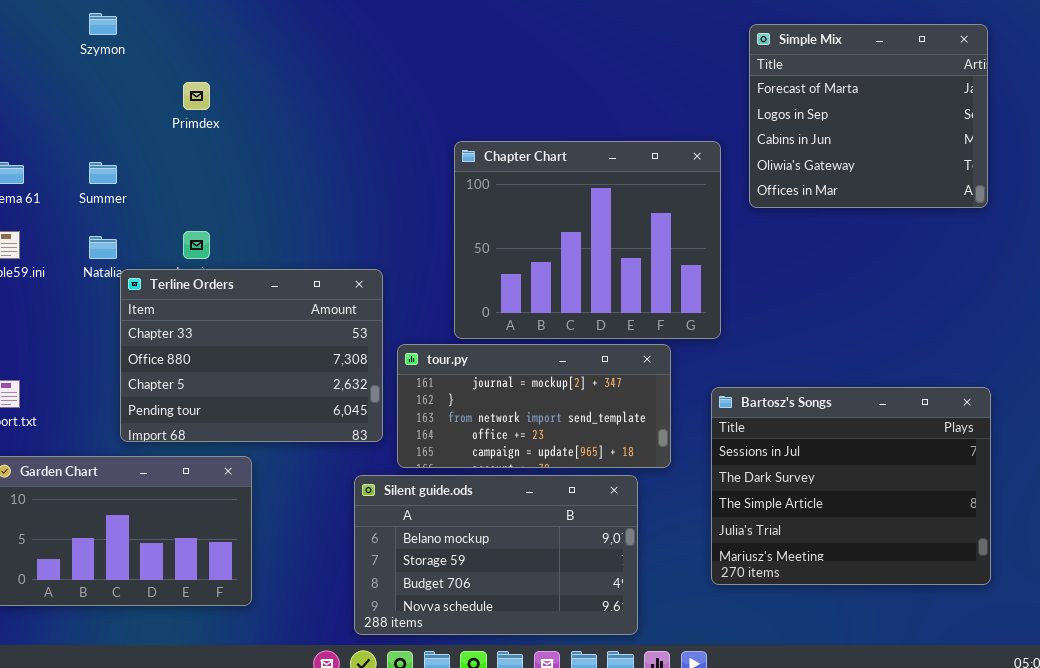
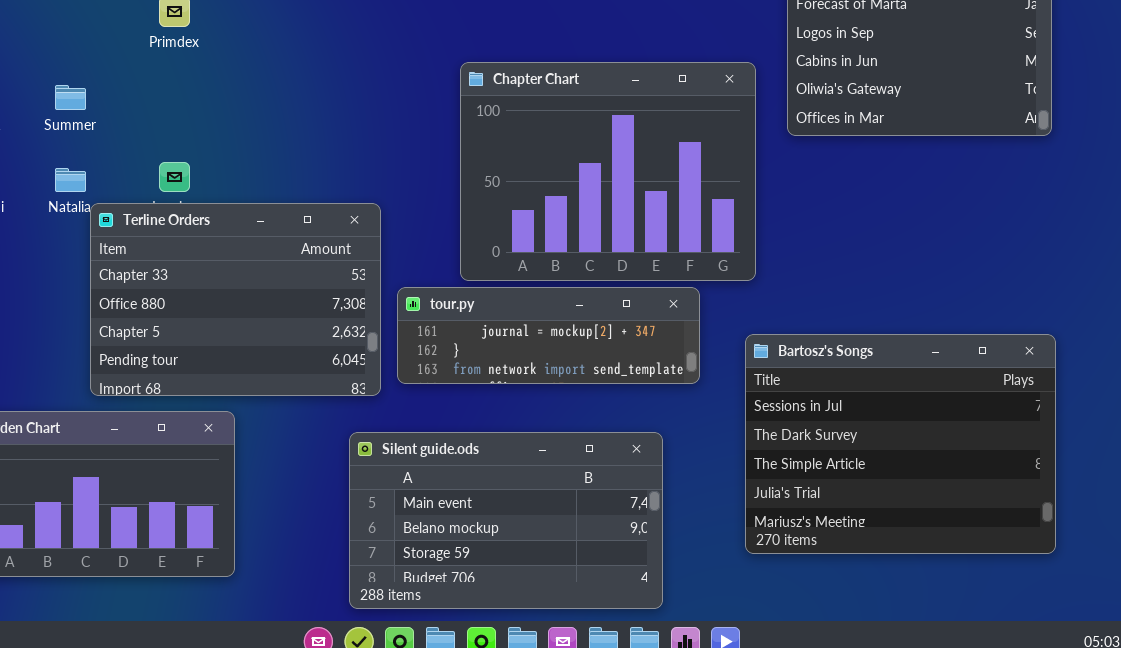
tour.py: [397,344,671,468] -> [397,287,700,384], resized
Silent guide.ods: [354,475,638,635] -> [349,432,663,609], scrolled up 1 row

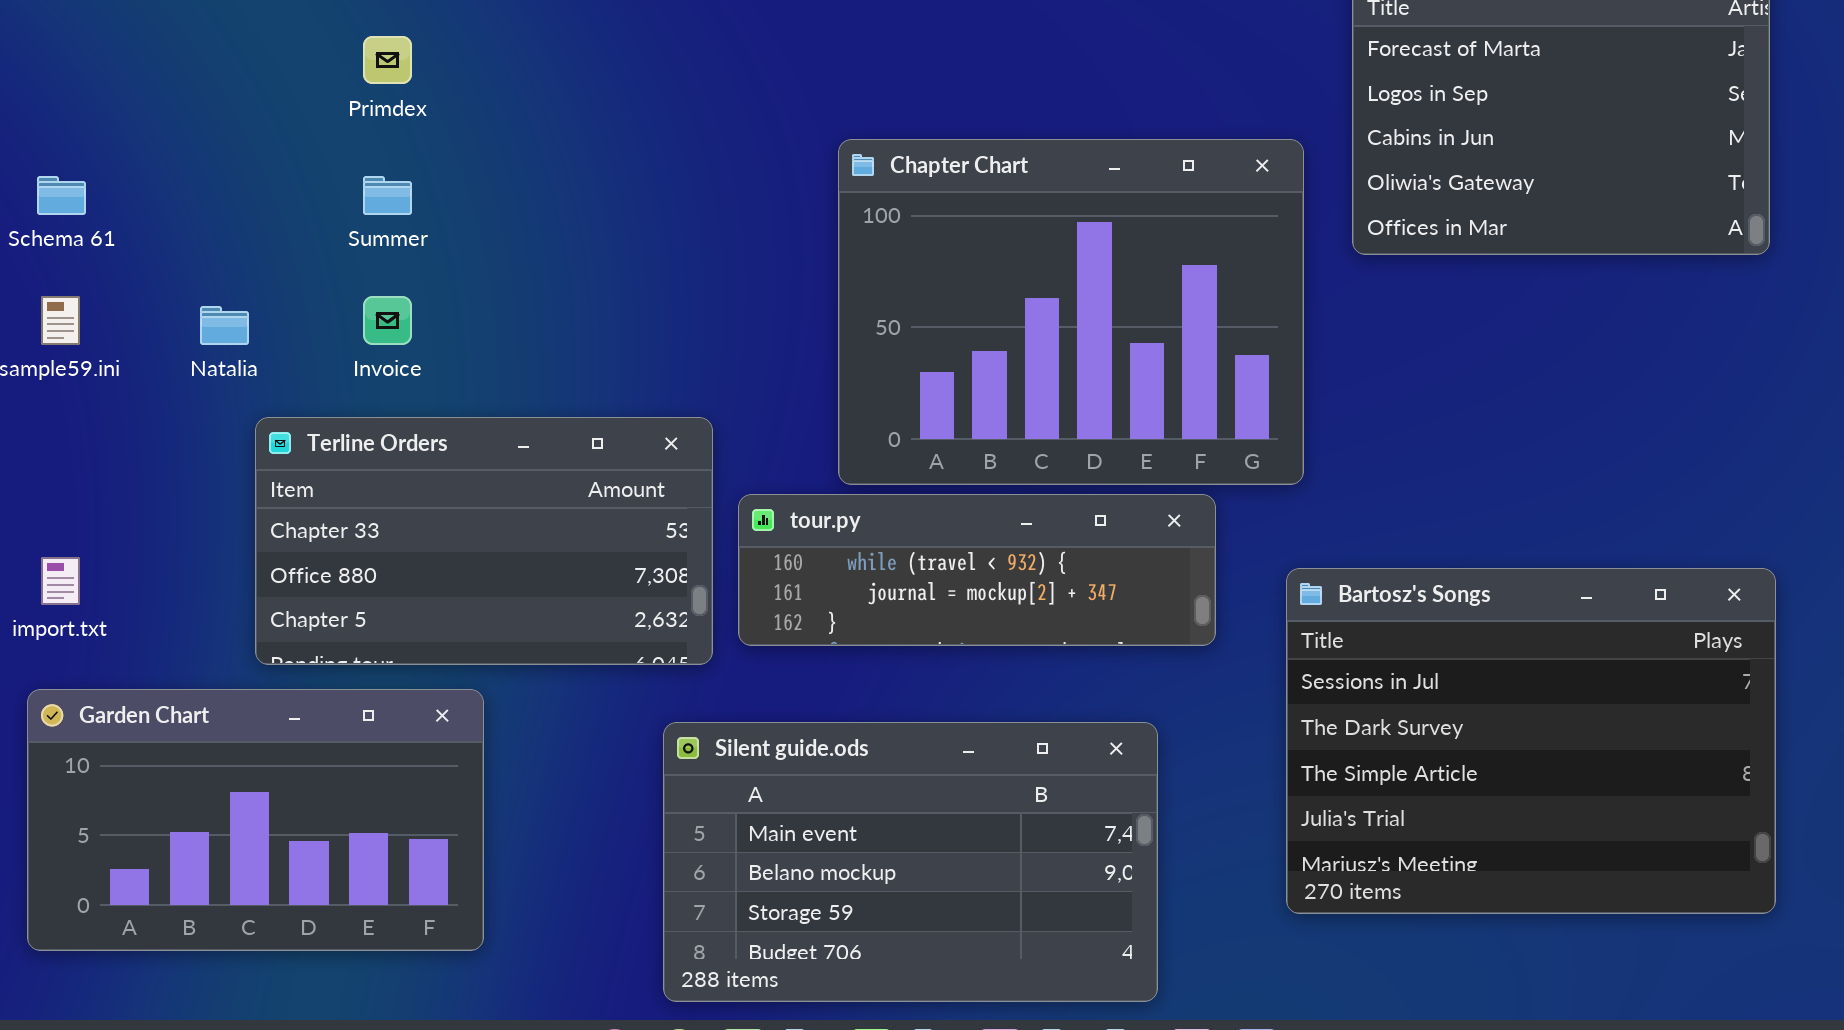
Summer: [55,85,86,110] -> [363,176,412,215], moved
Terline Orders: [90,203,381,396] -> [255,417,713,665], resized
tour.py: [397,287,700,384] -> [738,494,1216,646], scrolled up 1 row

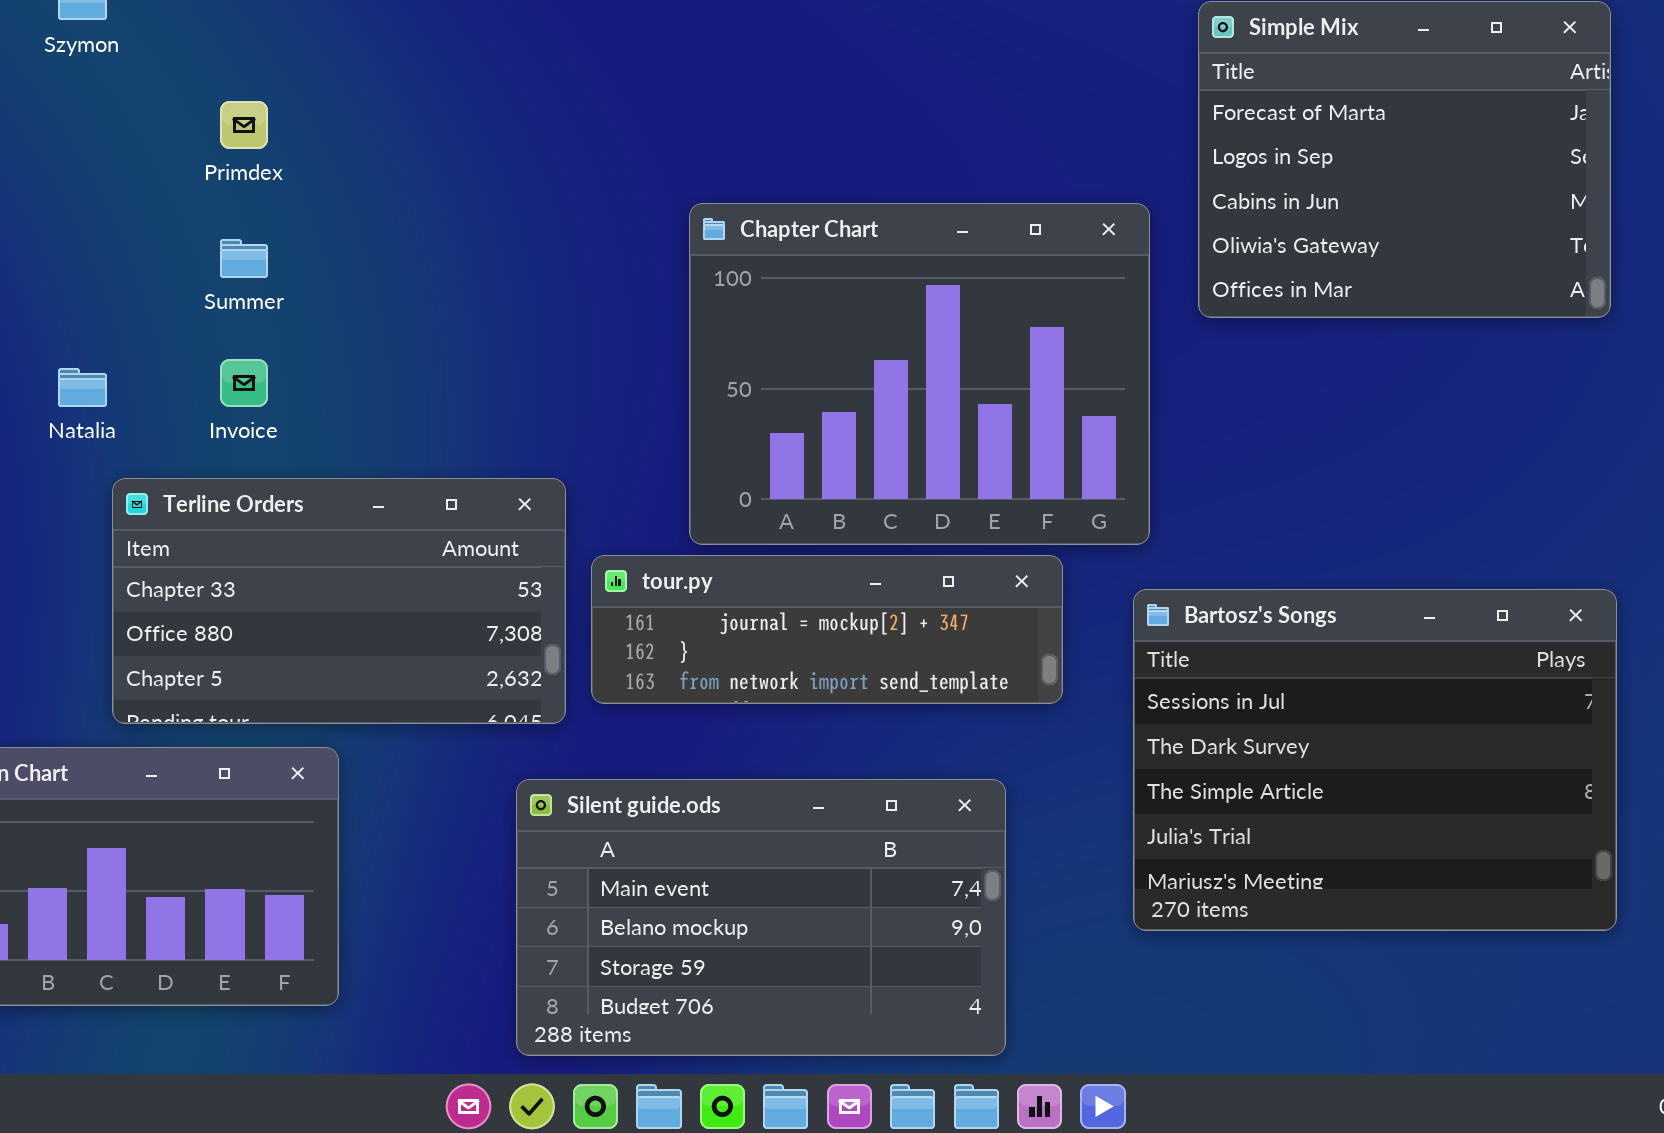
tour.py: [738,494,1216,646] -> [591,555,1063,704], scrolled down 1 row
Bartosz's Songs: [1286,568,1776,914] -> [1133,589,1617,931], moved

